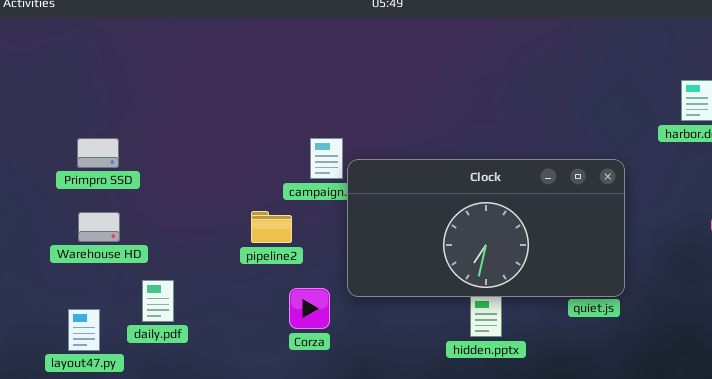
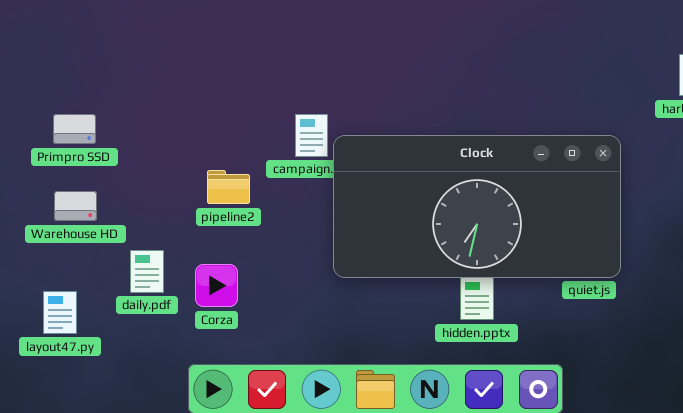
pipeline2: [251,211,292,243] -> [207,170,250,204], moved
daily.pdf: [142,280,174,322] -> [130,250,164,293], moved
Corza: [289,288,330,329] -> [195,264,238,307], moved

